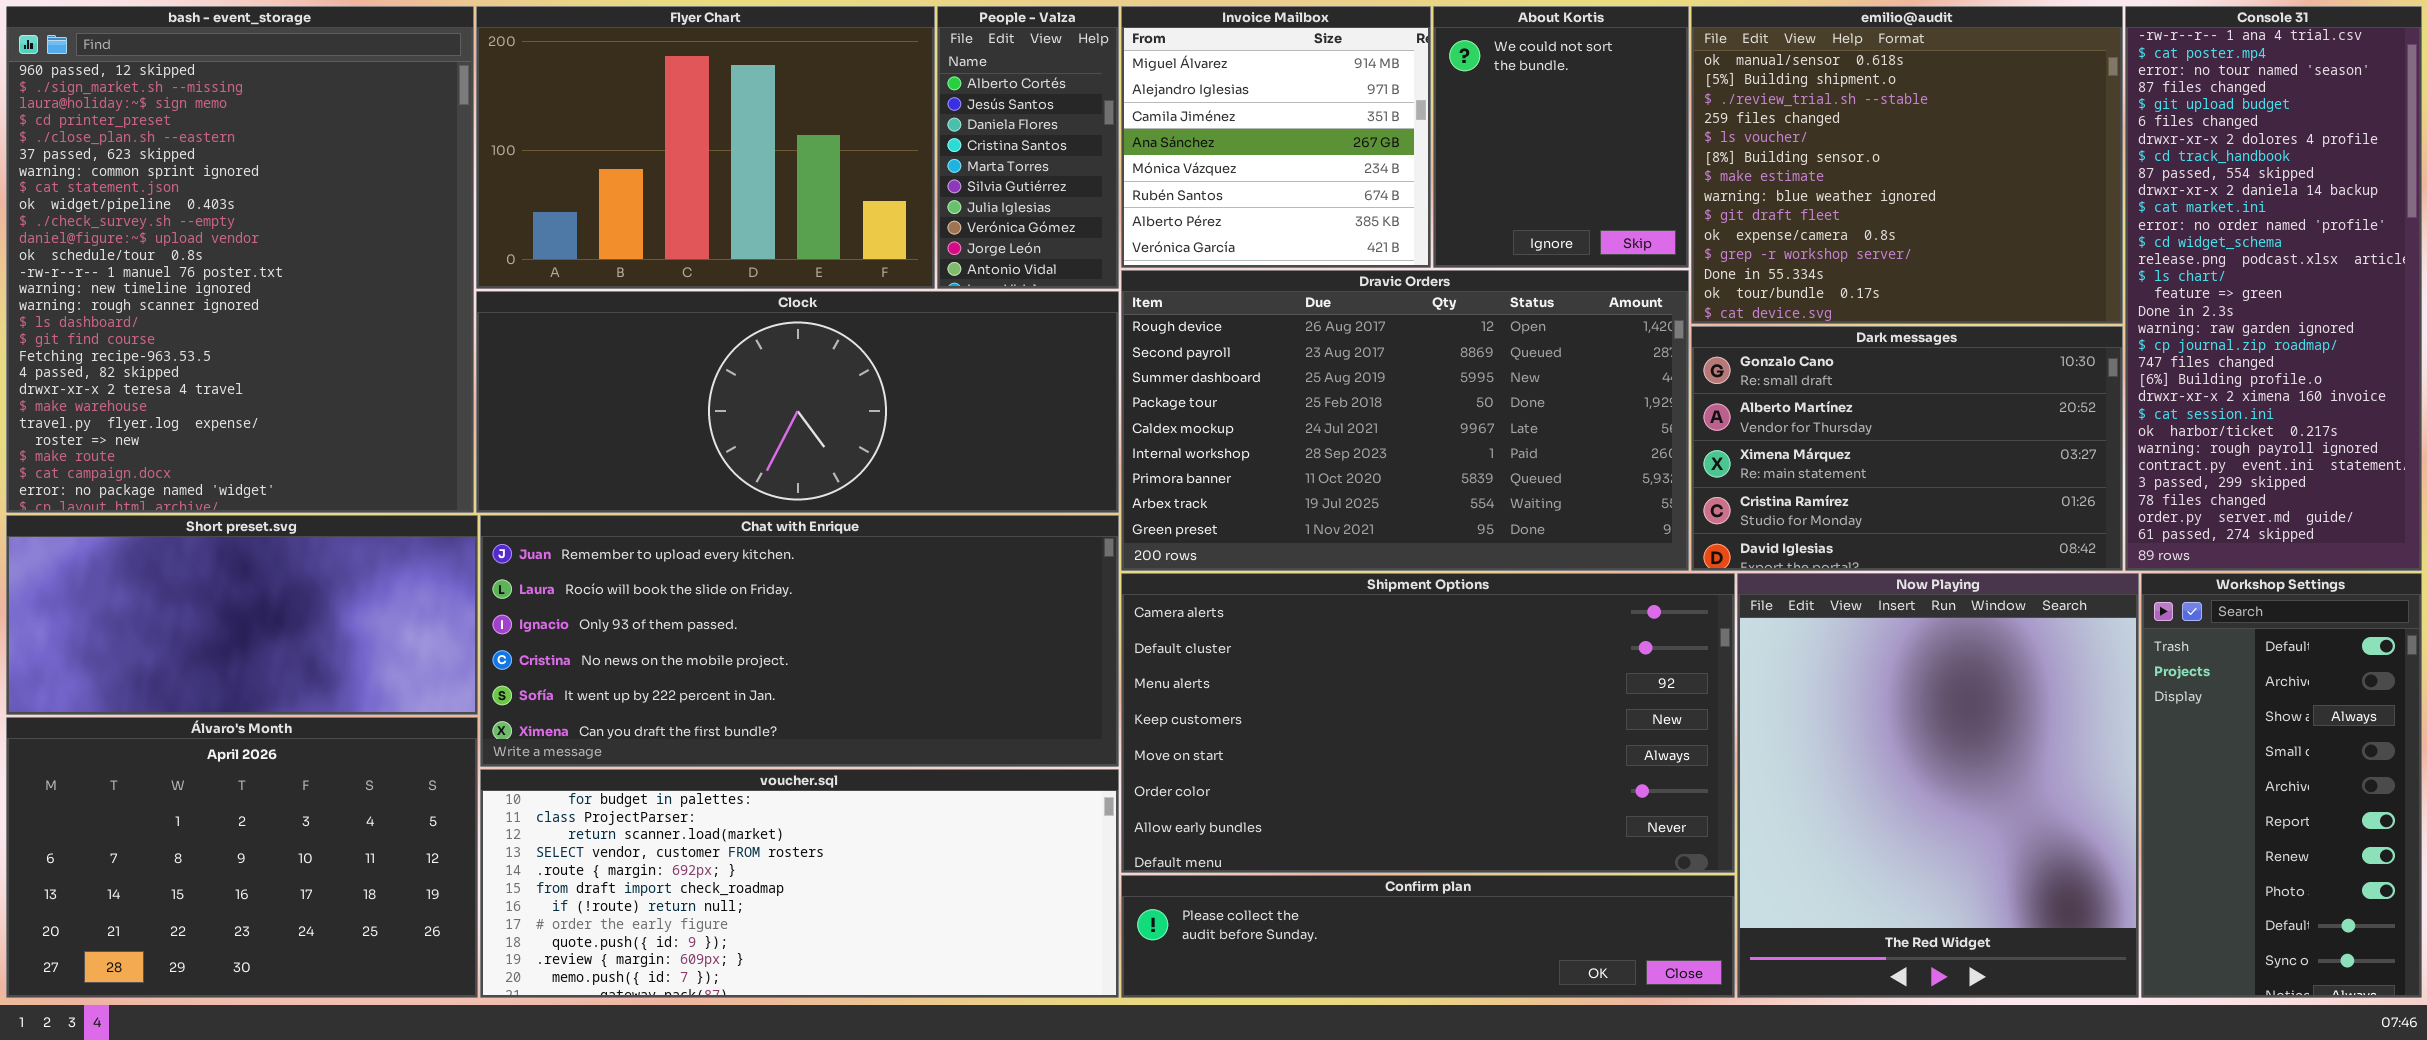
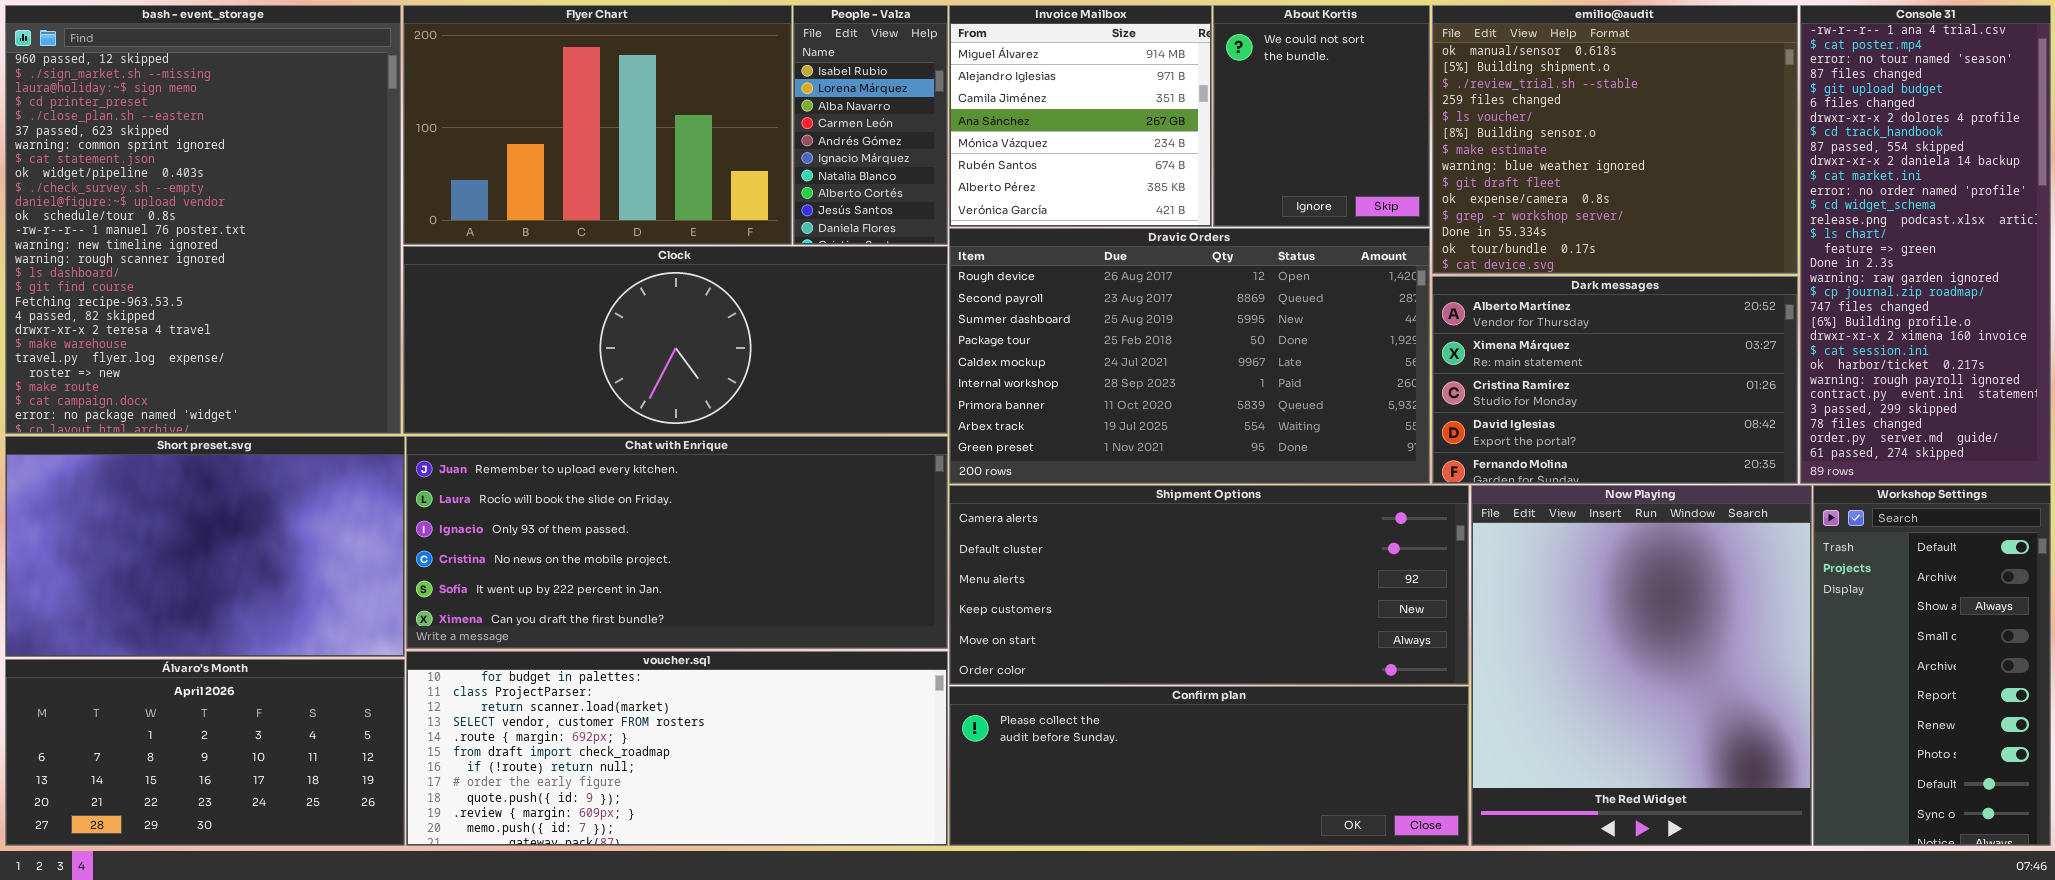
People - Valza: [937,6,1119,289] -> [793,5,948,245], scrolled up 7 rows
Dark messages: [1691,326,2123,571] -> [1432,276,1798,484], scrolled down 1 row
Short preset.svg: [6,515,478,715] -> [5,436,405,657], resized
Shipment Options: [1121,573,1735,873] -> [949,485,1469,685], resized
Álvaro's Month: [6,717,478,998] -> [5,659,405,846], resized
Confirm plan: [1121,875,1735,998] -> [949,686,1469,846], resized

